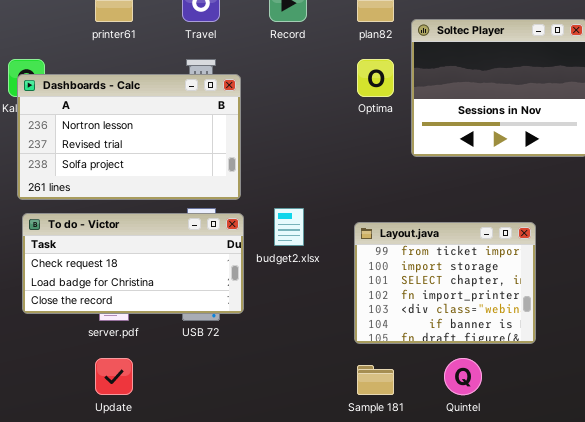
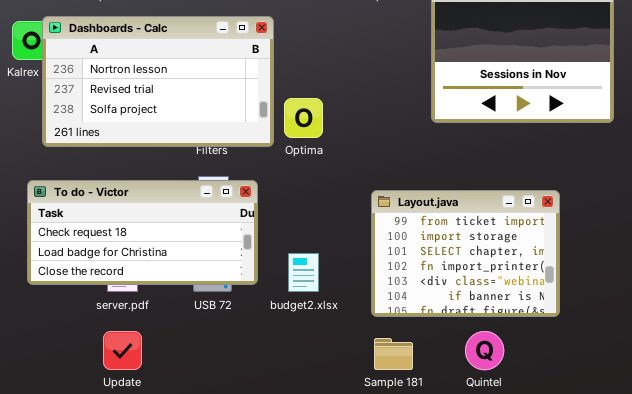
Optima: [357,59,394,97] -> [284,98,323,138], moved
Dashboards - Calc: [17,74,241,200] -> [42,16,274,147], moved
budget2.xlsx: [274,208,304,246] -> [288,253,319,292], moved

